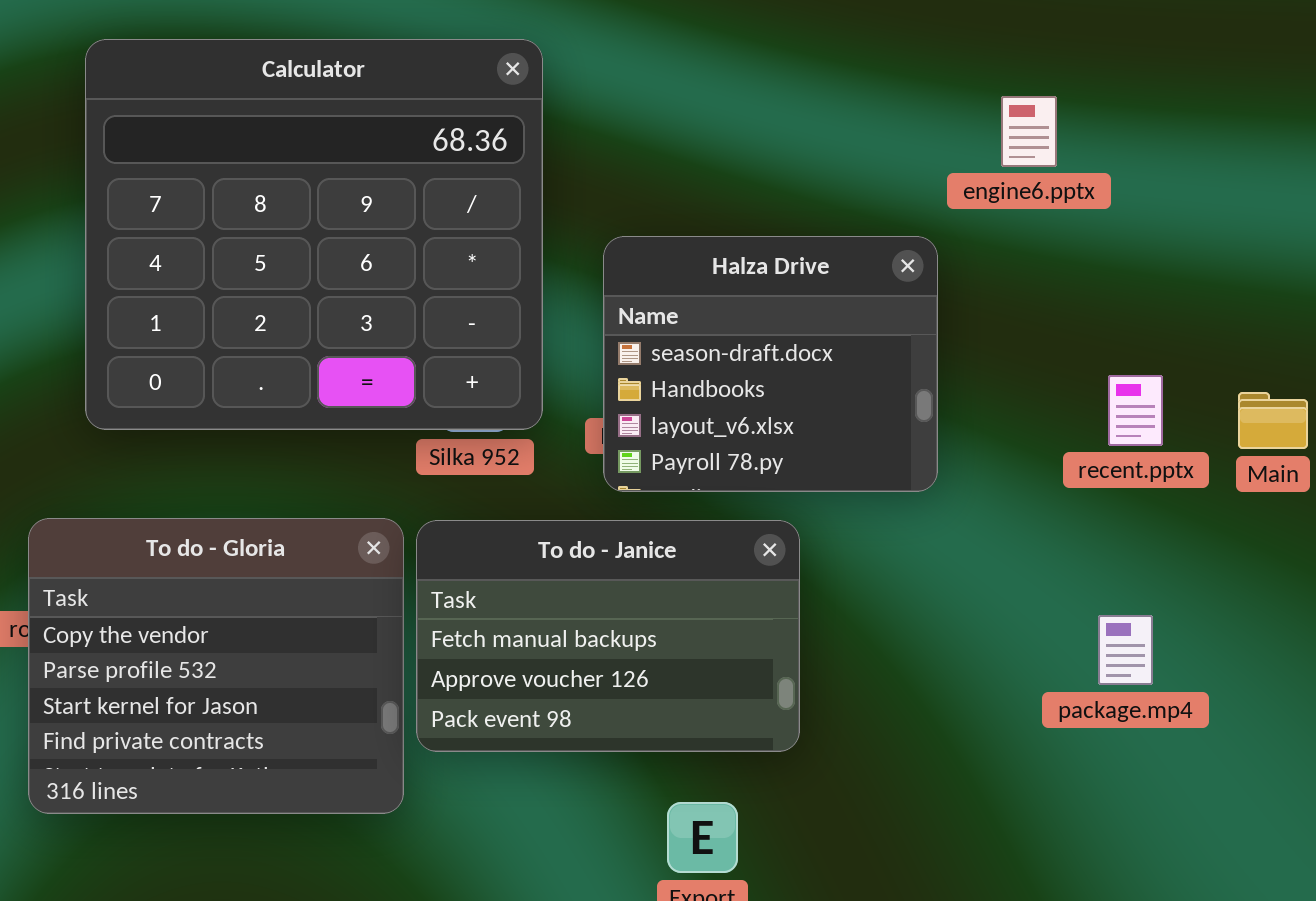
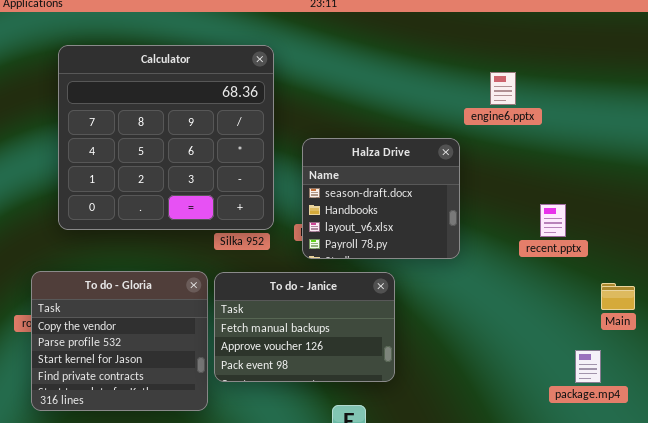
Main: [1238,392,1308,449] -> [601,283,635,310], moved
package.mp4: [1098,615,1153,685] -> [575,350,601,383], moved

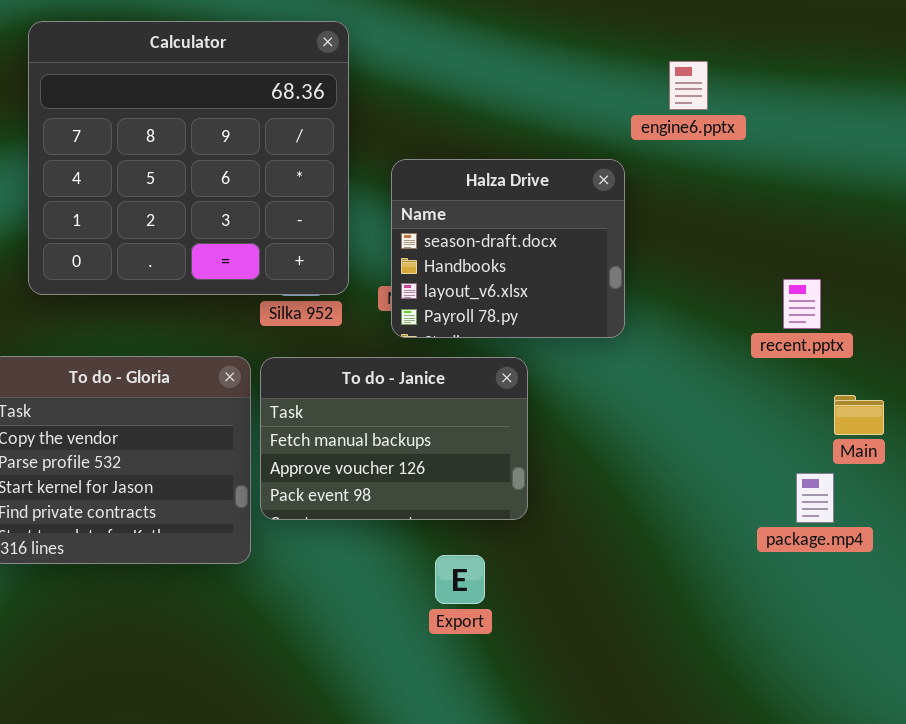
recent.pptx: [540,204,566,237] -> [783,279,821,329], moved
Main: [601,283,635,310] -> [834,395,884,435], moved

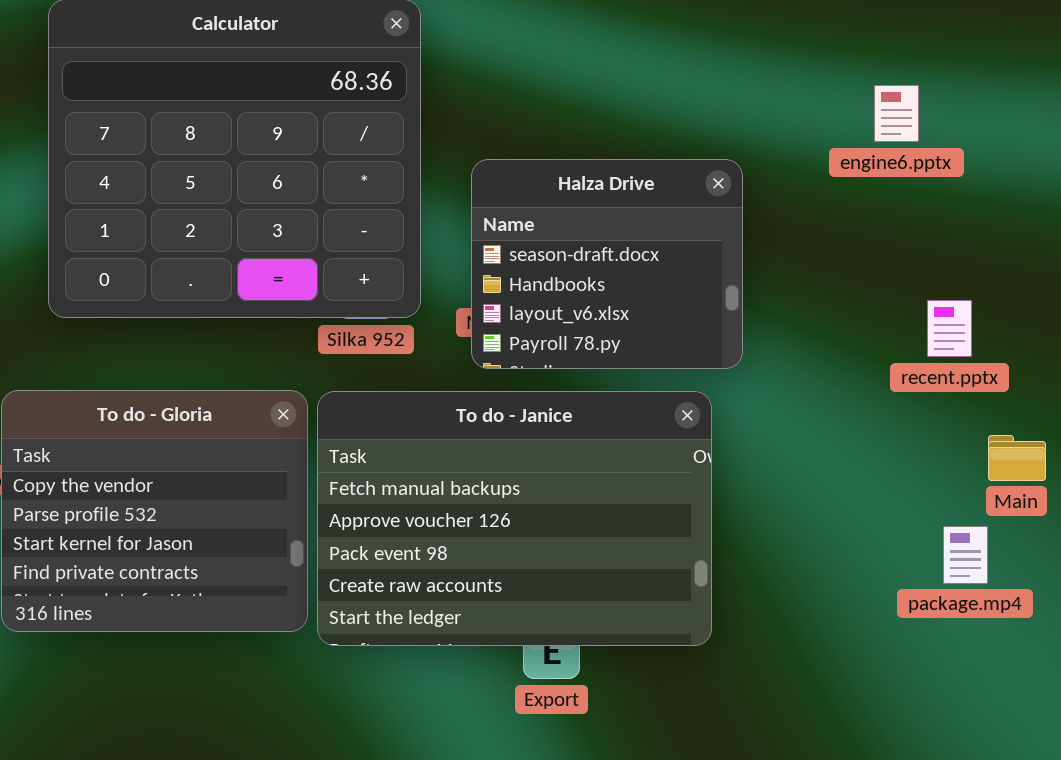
engine6.pptx: [669,61,708,110] -> [874,85,919,142], moved
To do - Janice: [260,357,528,520] -> [317,391,712,646], resized

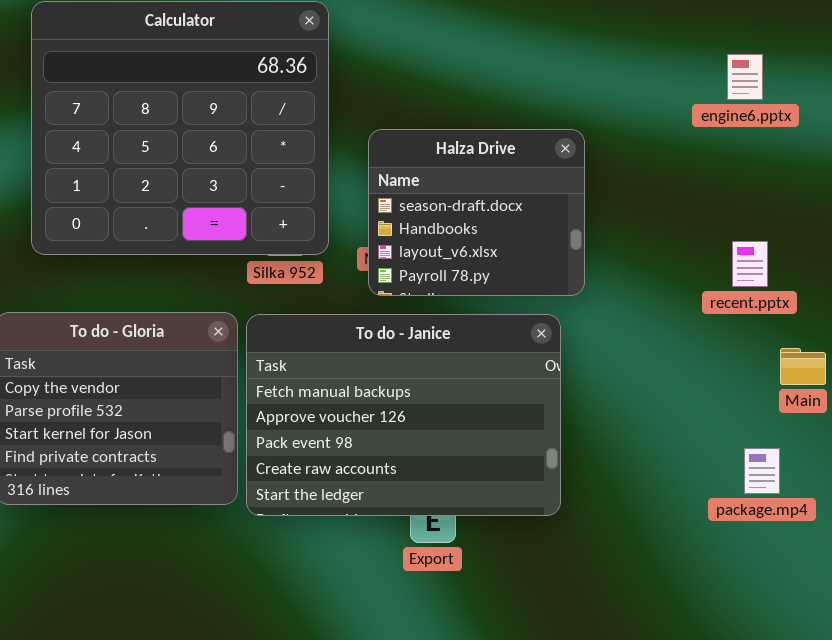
engine6.pptx: [874,85,919,142] -> [727,54,763,100], moved
package.mp4: [943,526,988,584] -> [744,448,780,494], moved

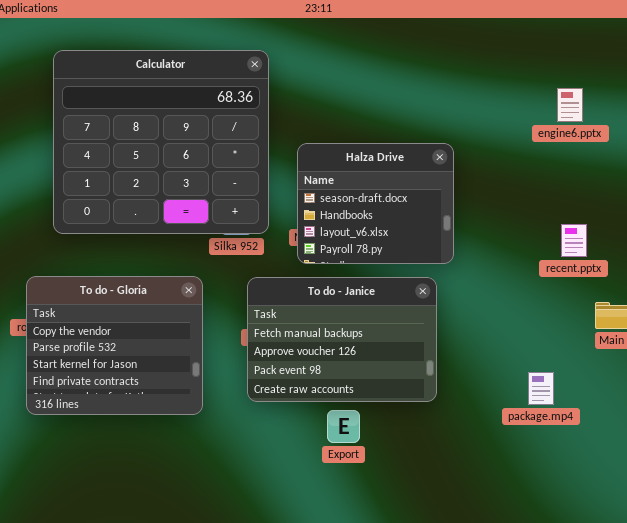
To do - Janice: [246,314,561,516] -> [247,277,437,402], resized
package.mp4: [744,448,780,494] -> [528,372,554,405], moved

